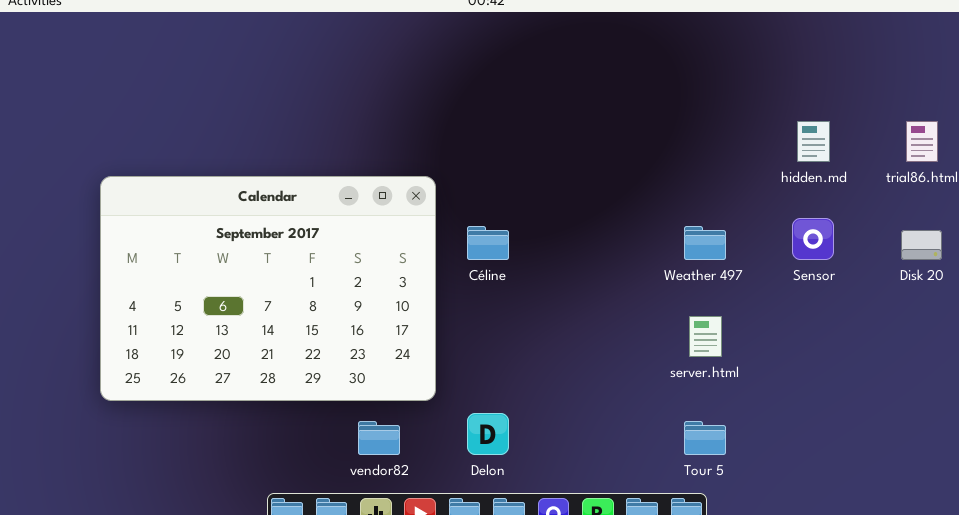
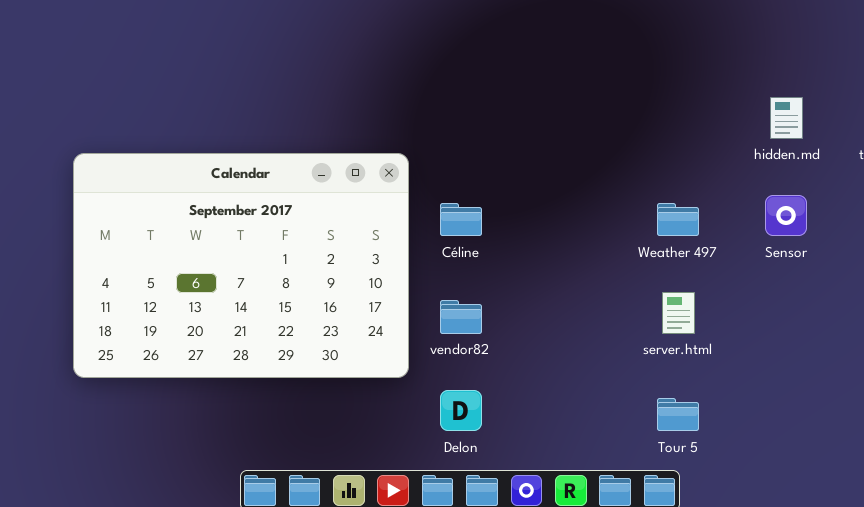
vendor82: [358,421,400,455] -> [440,300,482,334], moved

